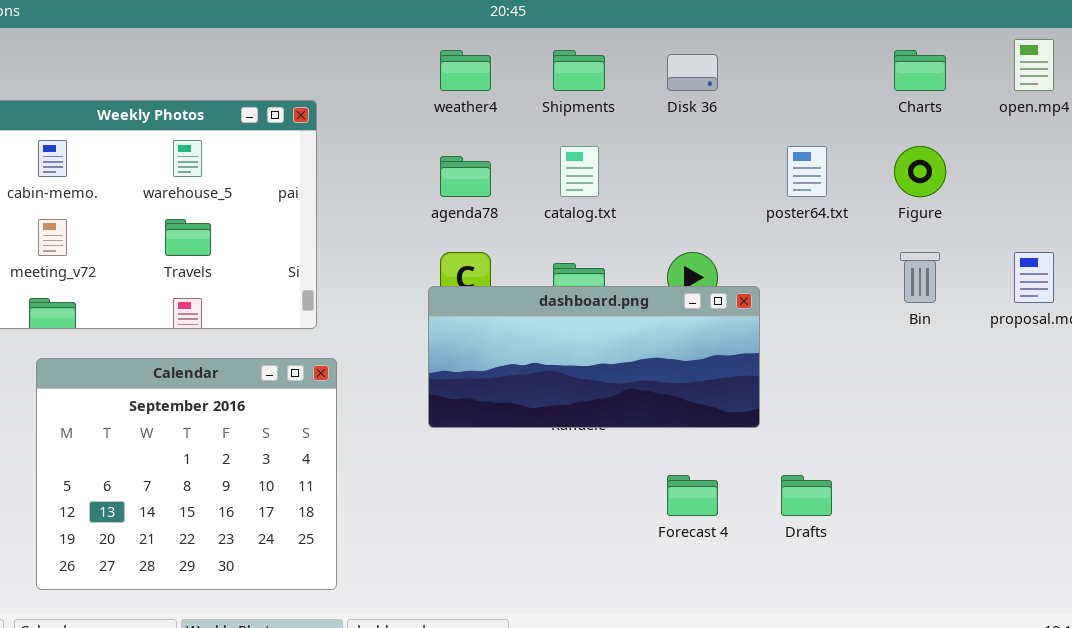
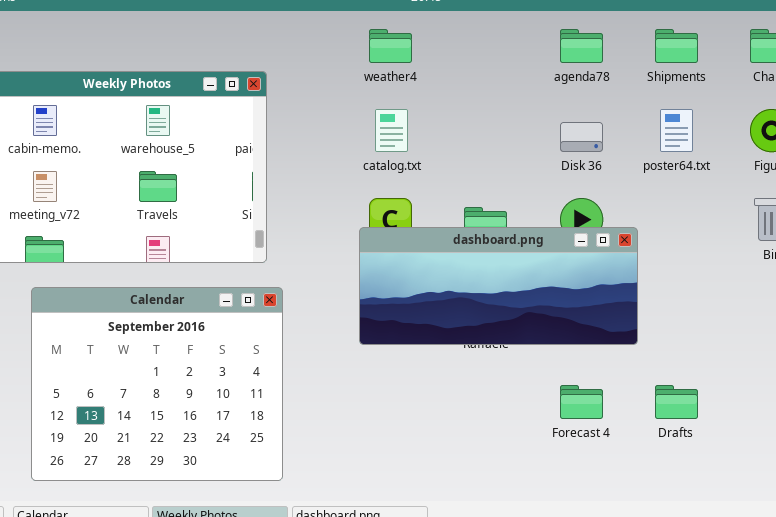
Shipments: [553,50,605,91] -> [655,29,698,63], moved
Disk 36: [667,54,718,91] -> [560,122,603,152], moved
catalog.txt: [560,146,599,197] -> [375,109,408,152], moved
agenda78: [440,156,491,197] -> [560,29,603,63], moved

